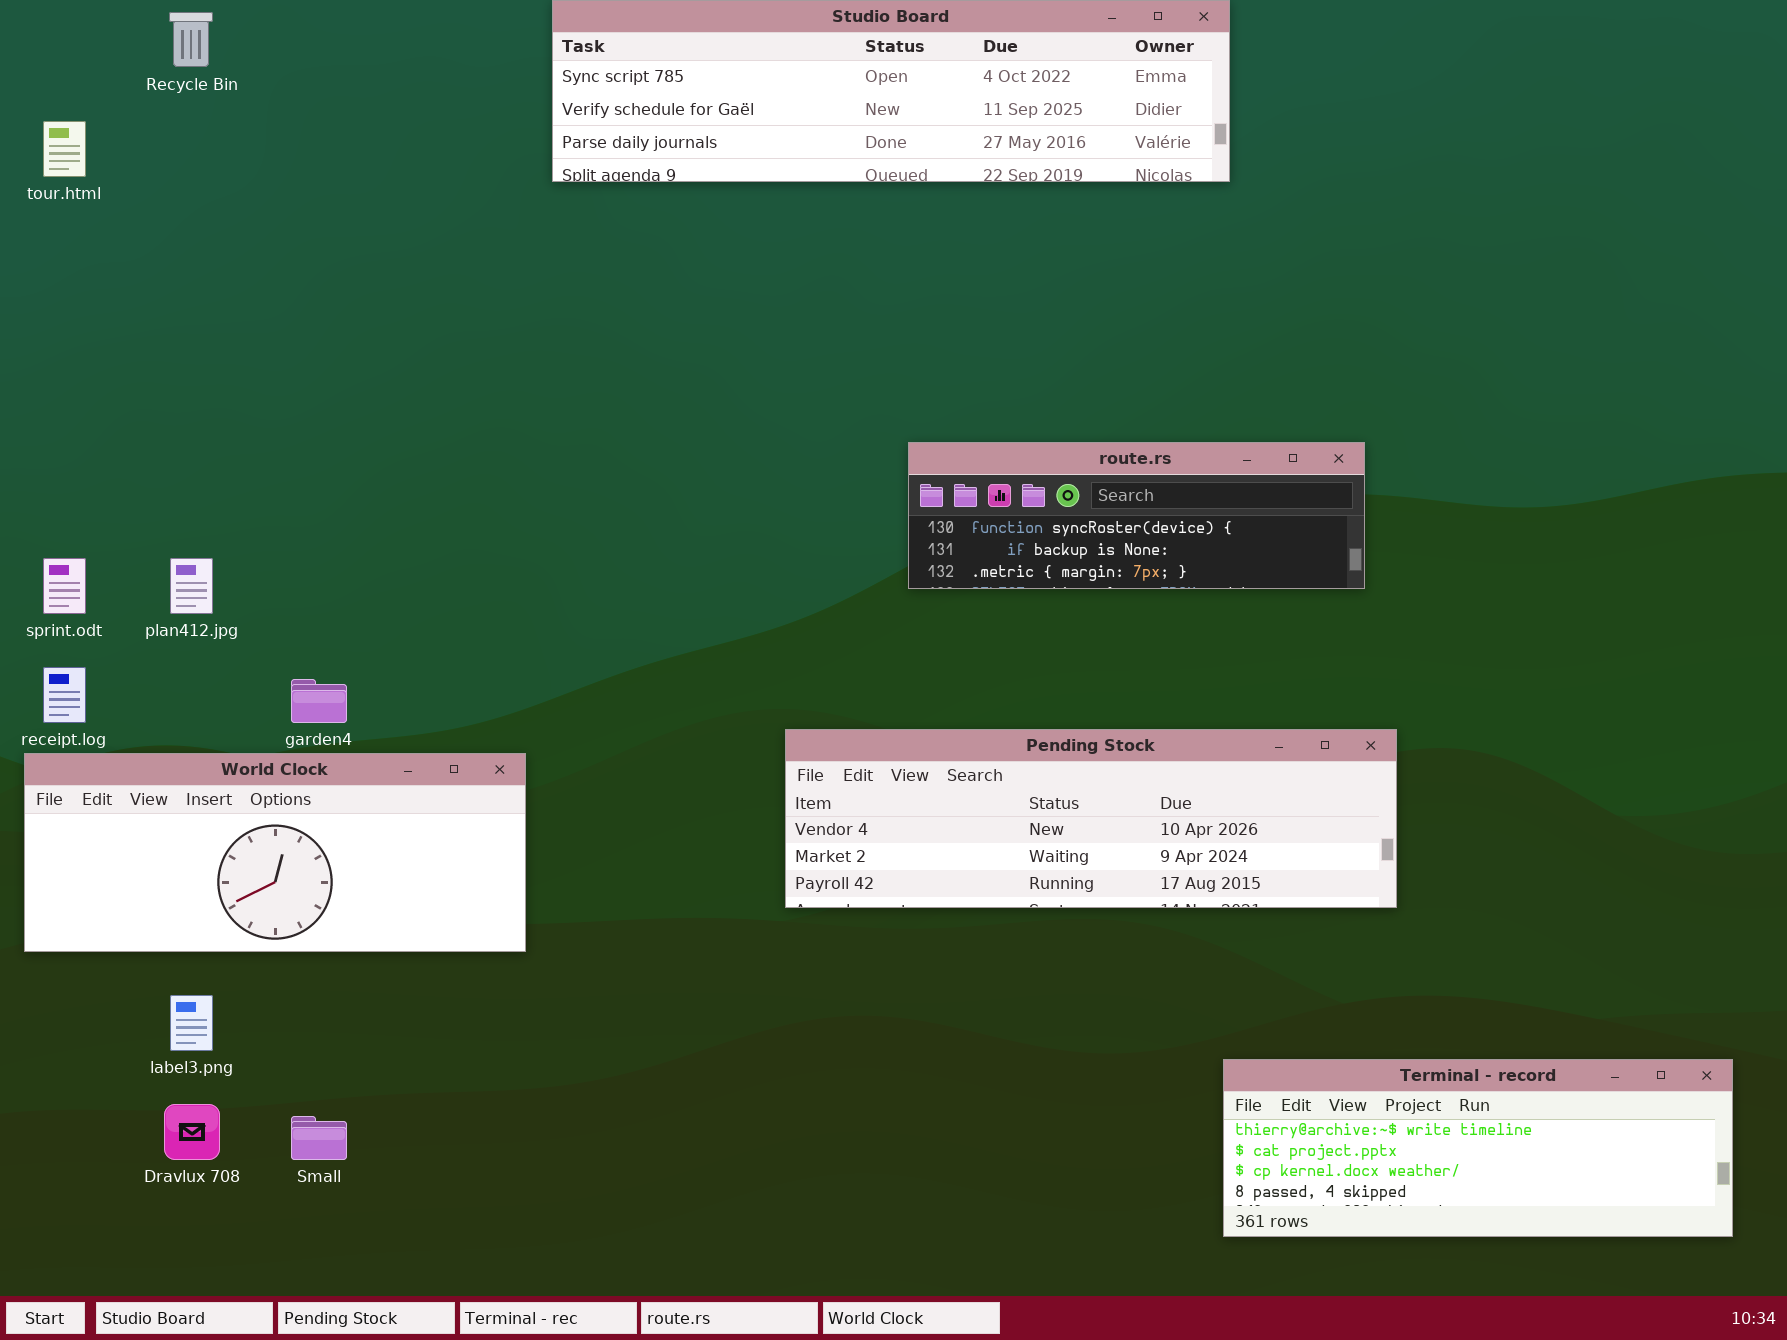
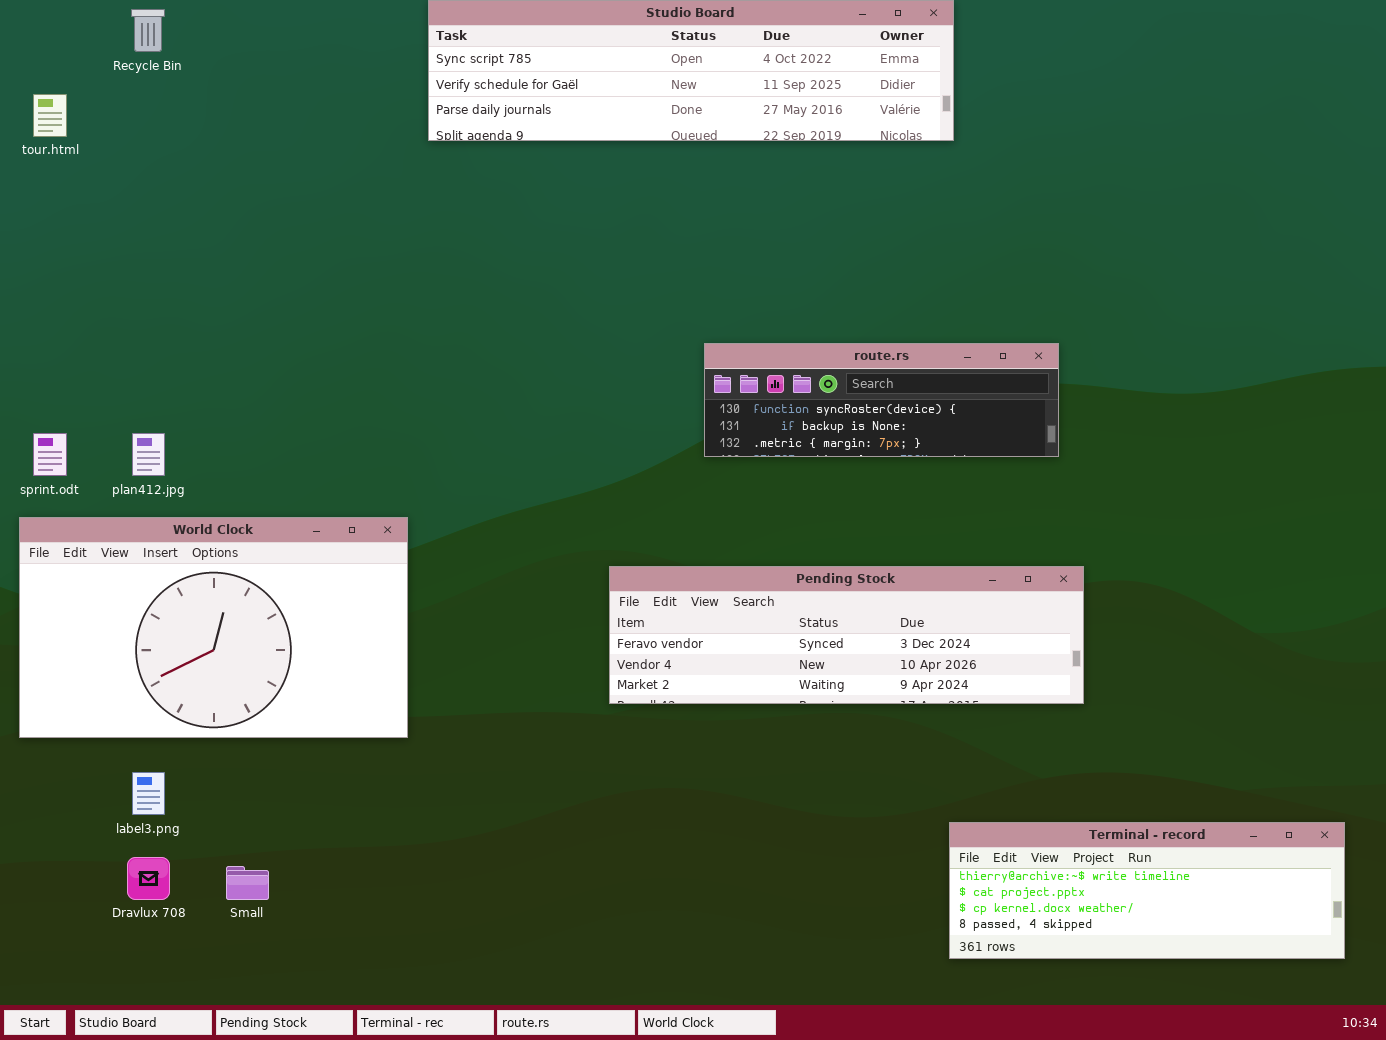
Pending Stock: [785,729,1397,908] -> [609,566,1084,704], scrolled up 1 row
World Clock: [24,753,526,952] -> [19,517,408,738], resized

